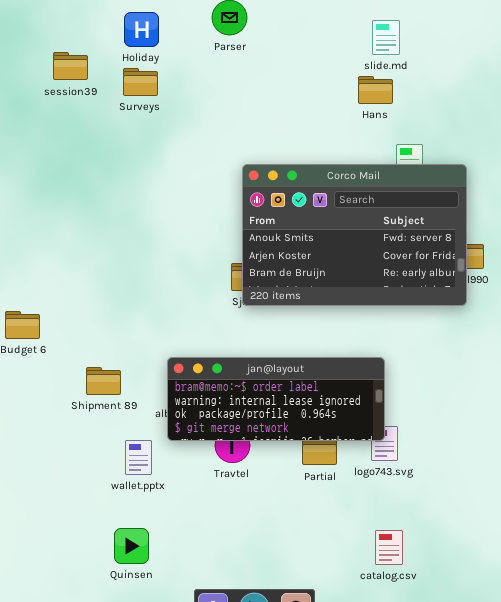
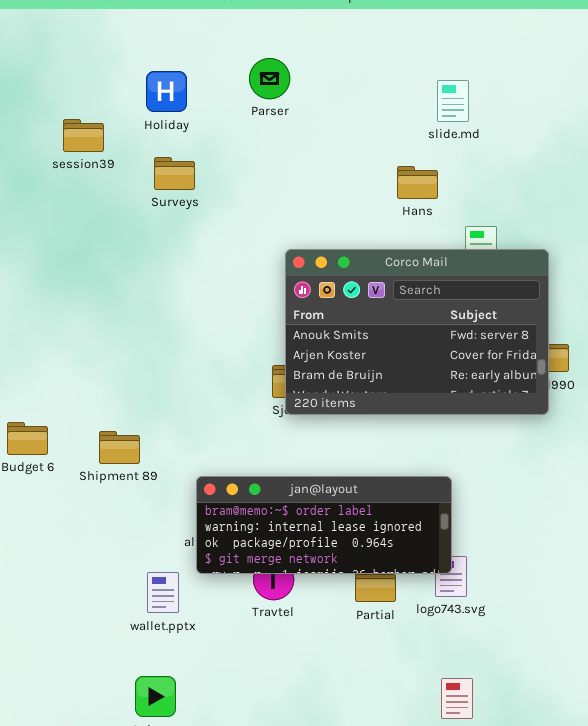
Surveys: [123,68,158,96] -> [154,157,195,190], moved
Hans: [358,76,393,104] -> [397,166,438,199], moved
Shipment 89: [86,367,121,395] -> [99,431,140,464], moved

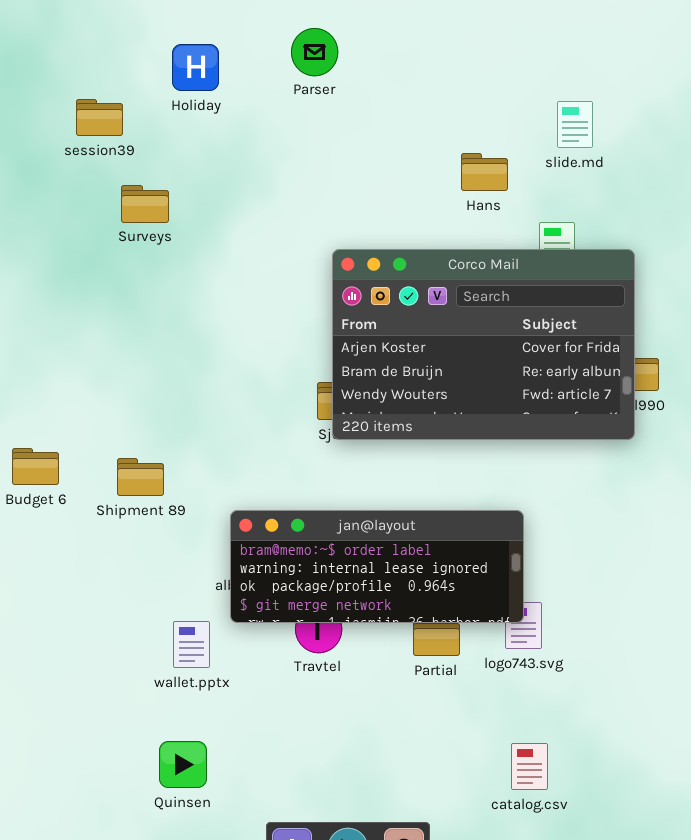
slide.md: [437,80,469,122] -> [557,101,593,148], moved
Surveys: [154,157,195,190] -> [121,185,169,223], moved
Corco Mail: [285,249,549,415] -> [332,249,635,440], scrolled down 1 row

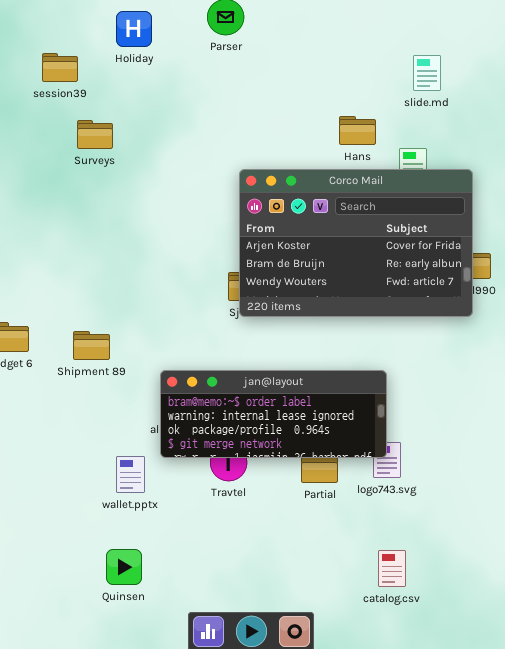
Hans: [461,153,508,191] -> [339,116,376,145], moved

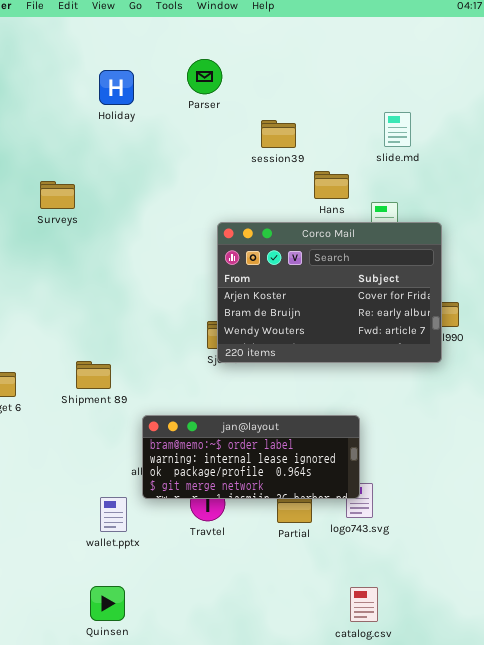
session39: [42,53,78,82] -> [261,120,296,148], moved
Surveys: [77,120,113,149] -> [40,181,75,209], moved
Shipment 89: [73,331,110,360] -> [76,361,111,389], moved

